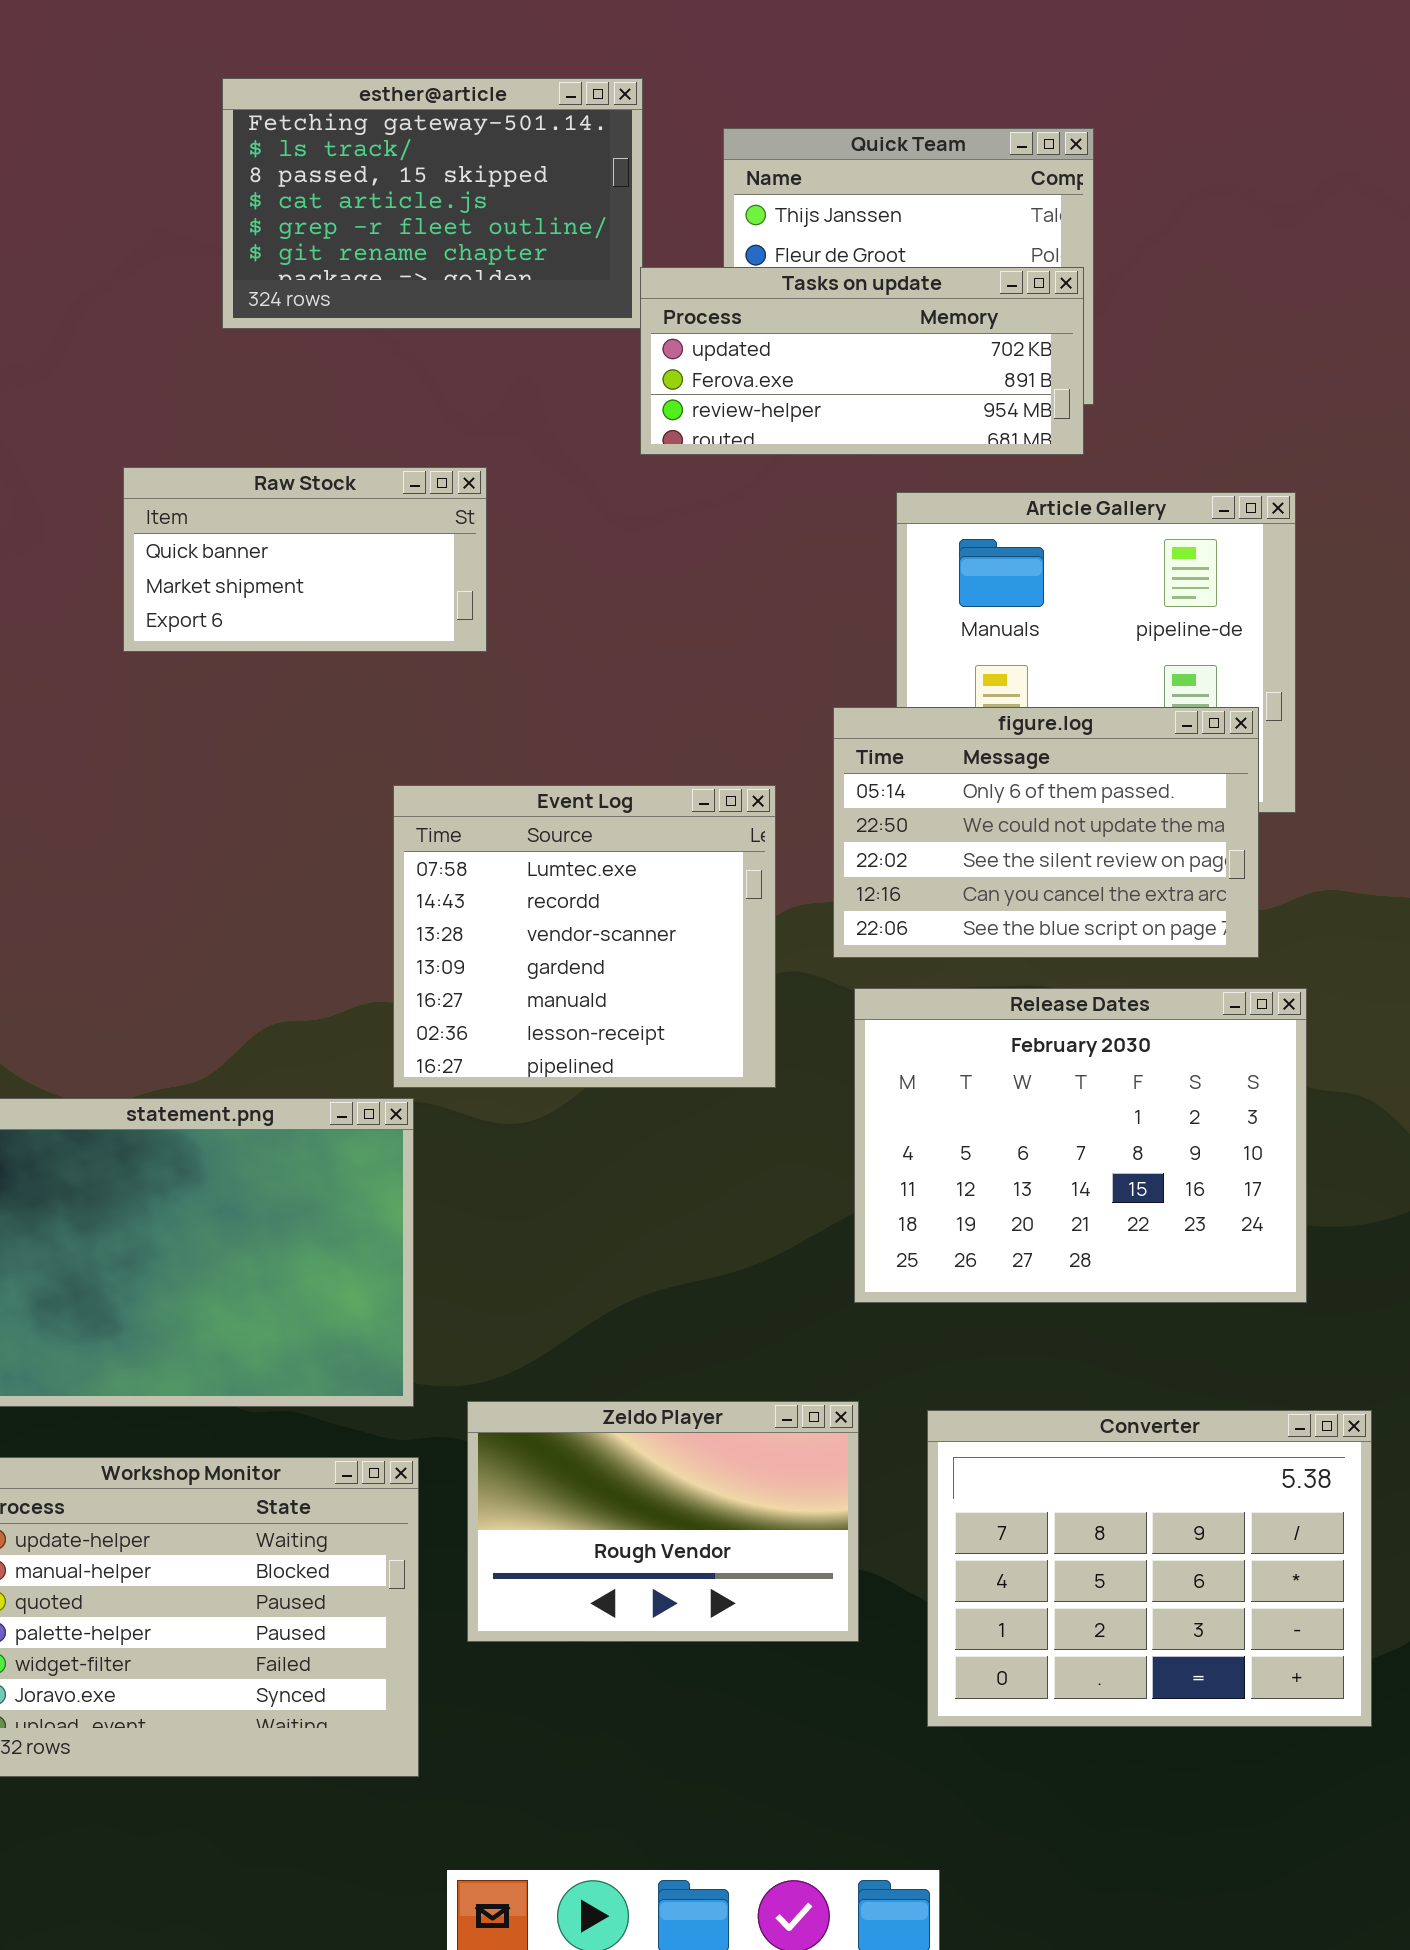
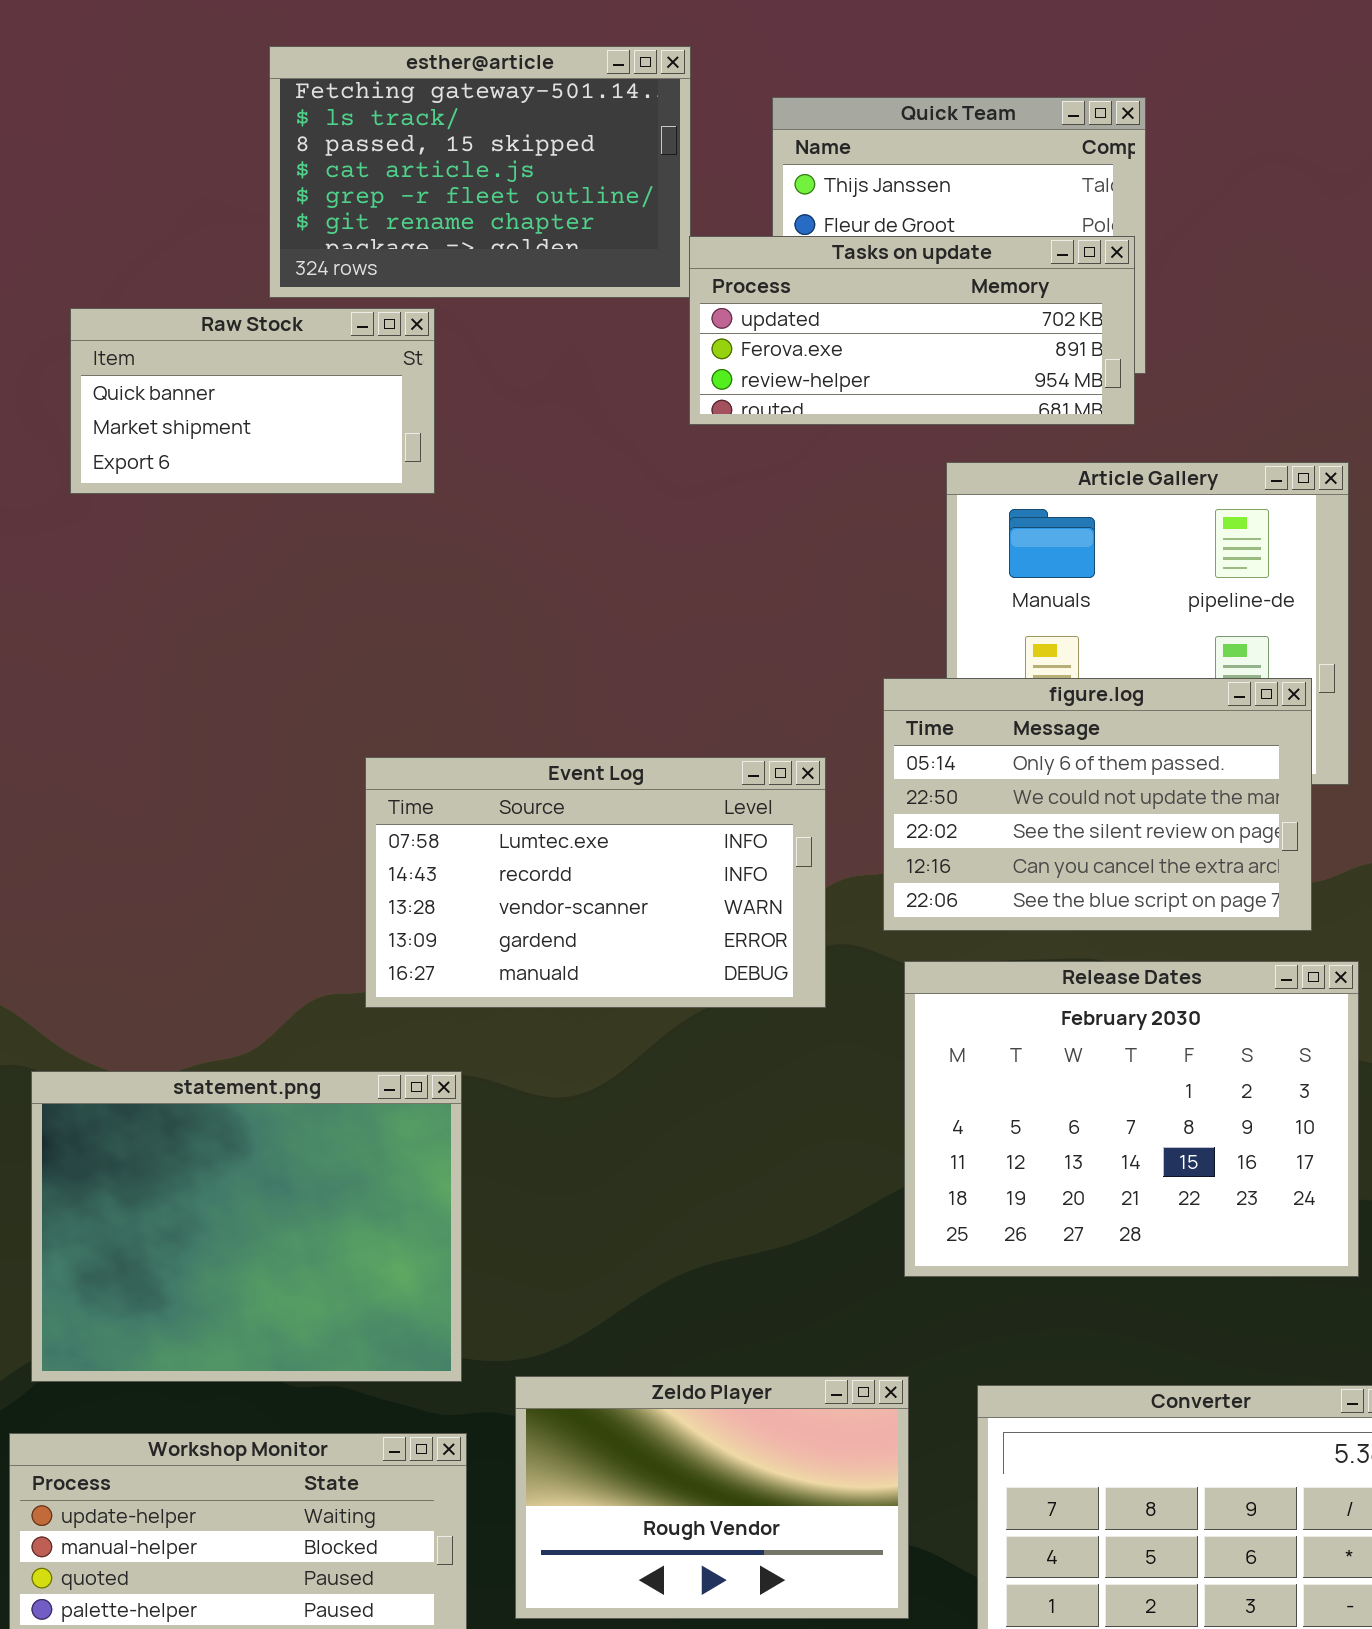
Raw Stock: [123,467,487,652] -> [70,308,435,494], moved
Event Log: [393,785,776,1088] -> [365,757,826,1008], resized

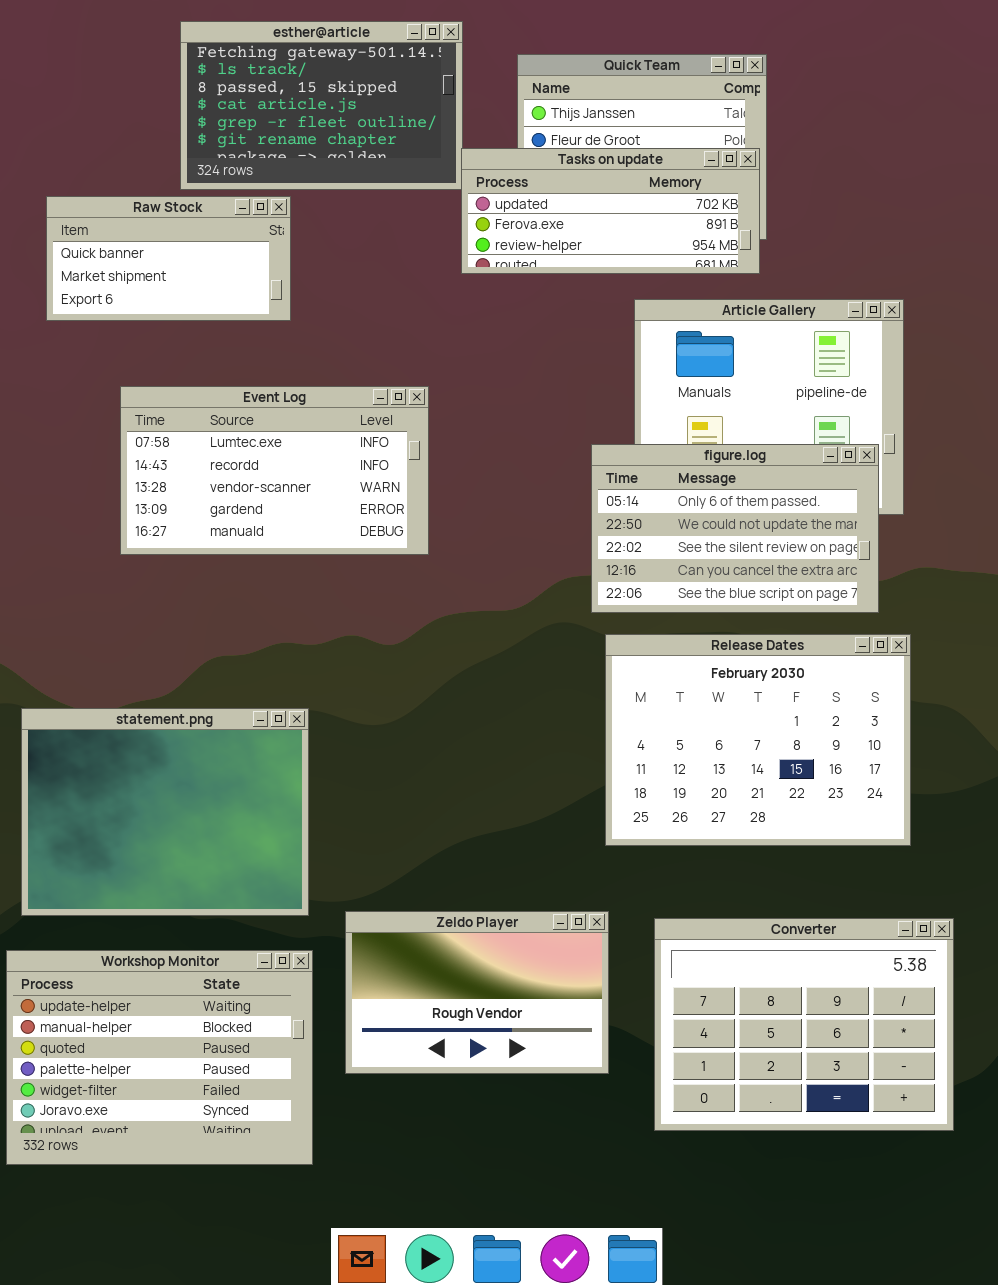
Event Log: [365,757,826,1008] -> [120,386,429,555], moved

